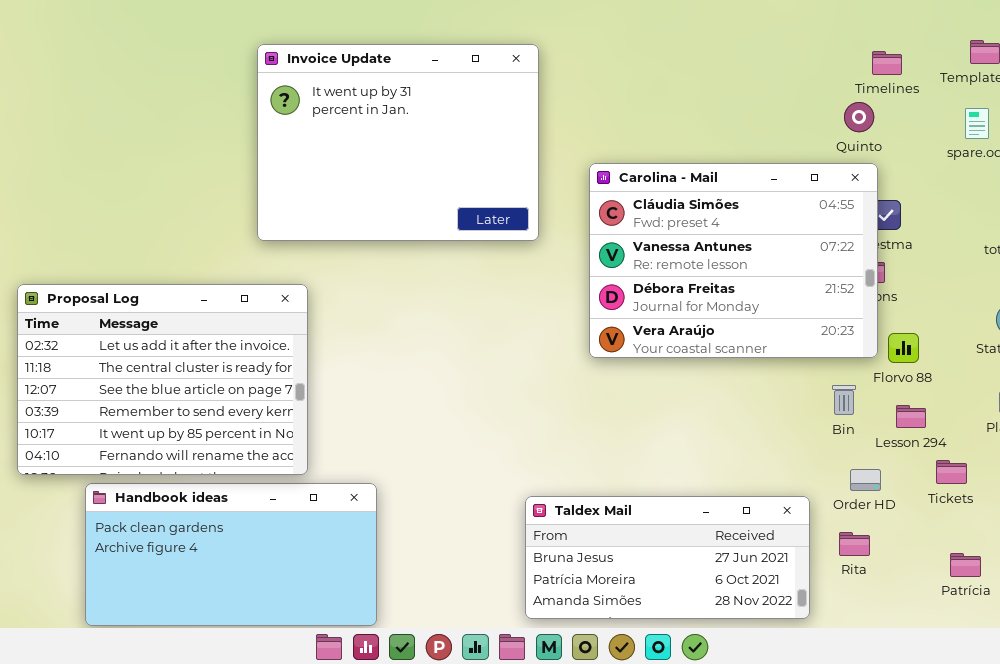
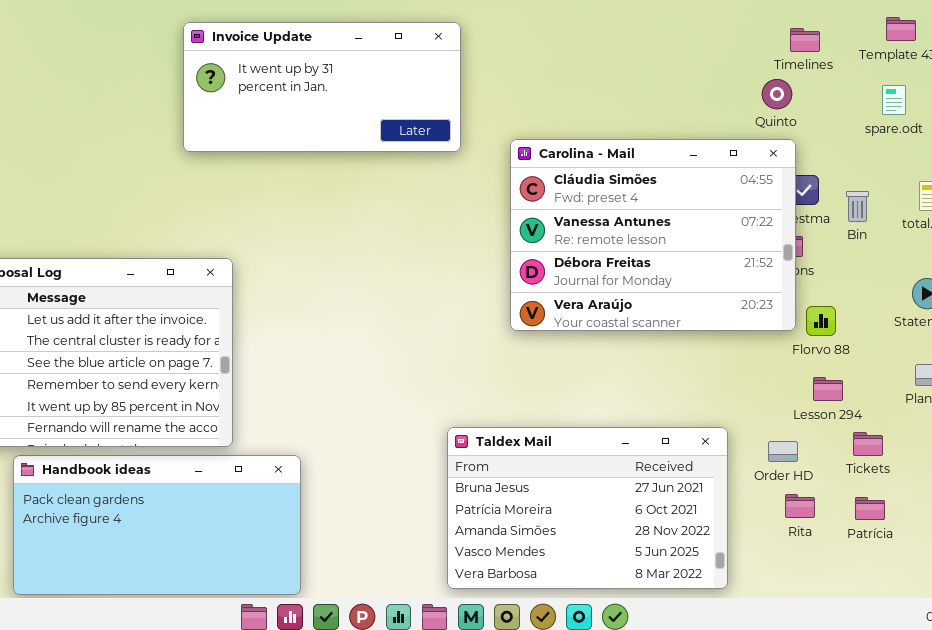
Invoice Update: [257,44,539,241] -> [183,22,461,152], resized
Bin: [832,385,856,415] -> [846,191,869,222], moved
Taldex Mail: [525,496,810,619] -> [447,427,728,589], resized
Rita: [839,532,870,556] -> [785,494,815,518], moved
Patrícia: [950,553,981,577] -> [855,497,885,520], moved

